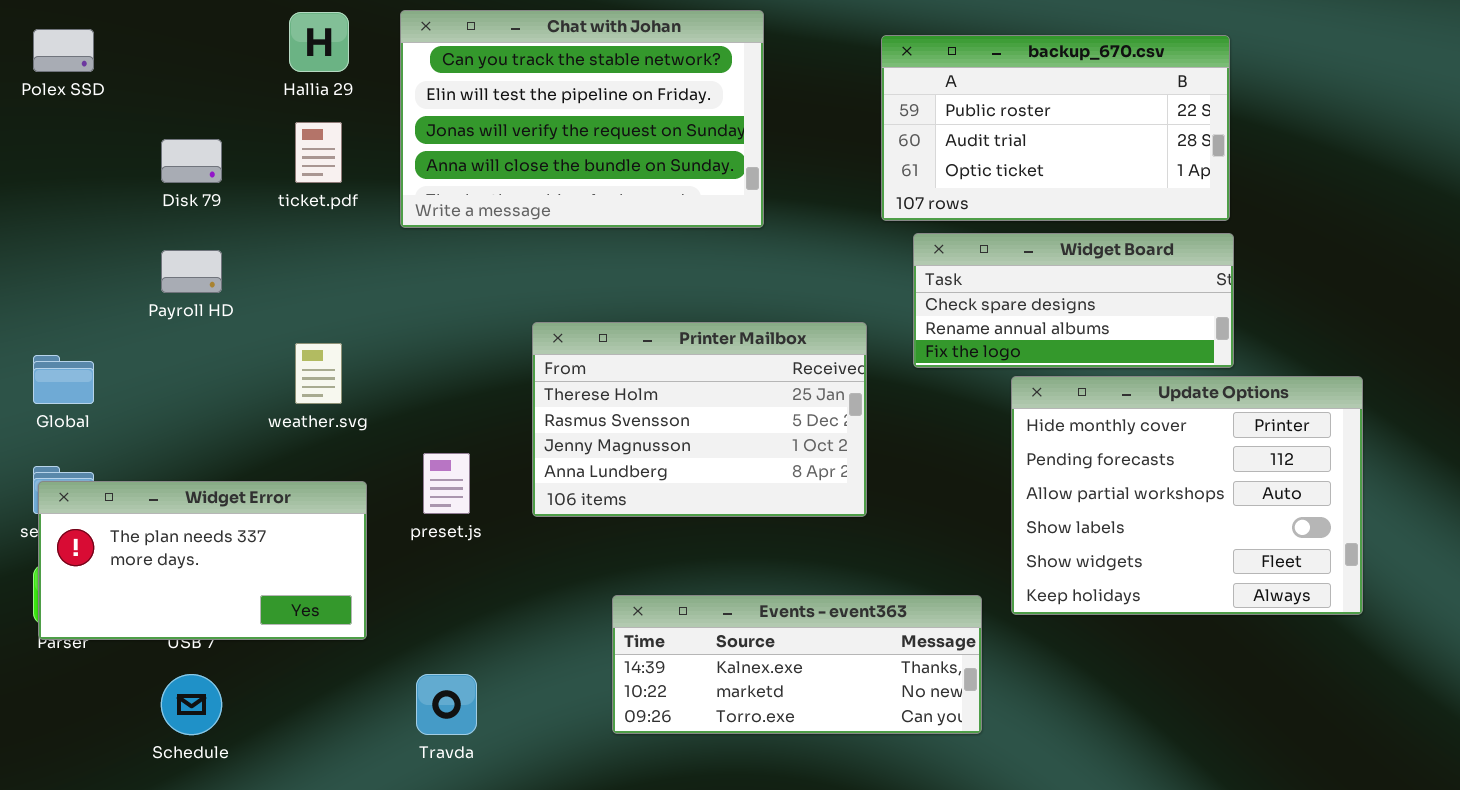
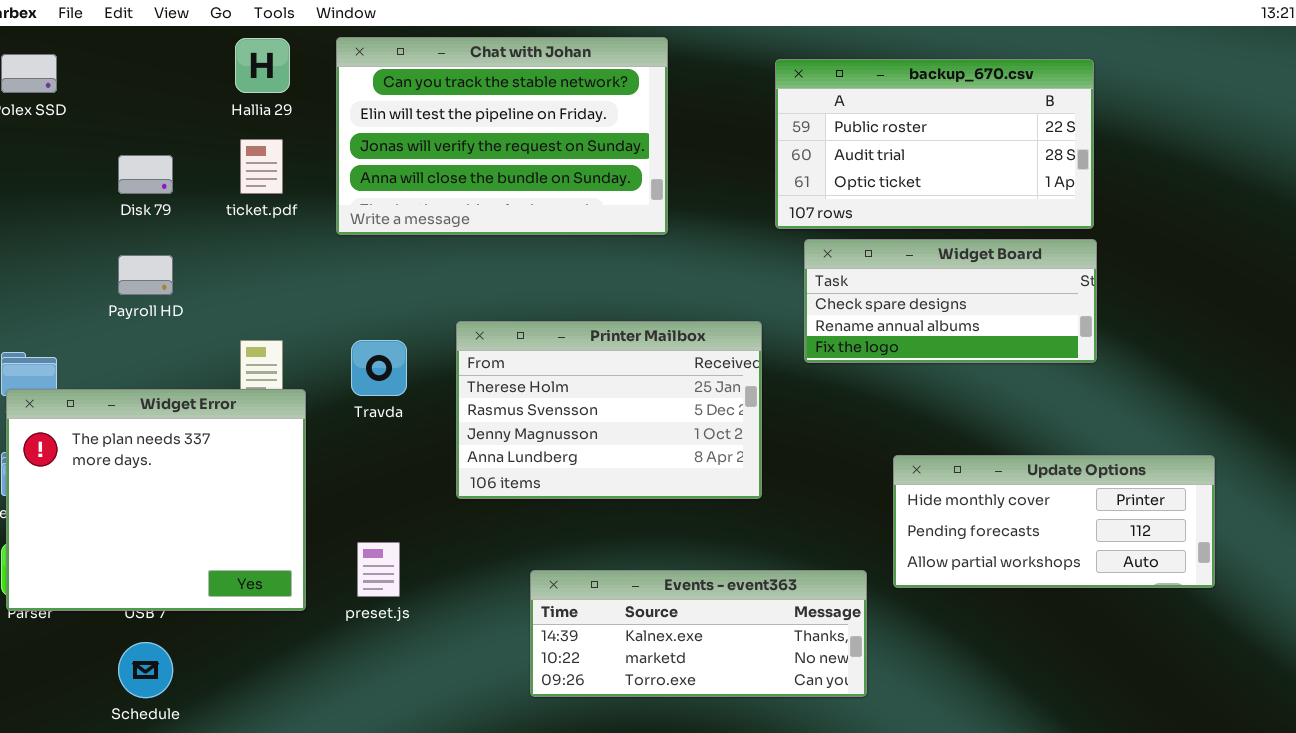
Update Options: [1011,376,1363,615] -> [893,455,1215,588], resized
preset.js: [423,453,470,514] -> [357,542,400,597], moved
Widget Error: [38,481,367,640] -> [6,389,306,611], resized
Travda: [416,674,477,735] -> [351,340,407,396], moved

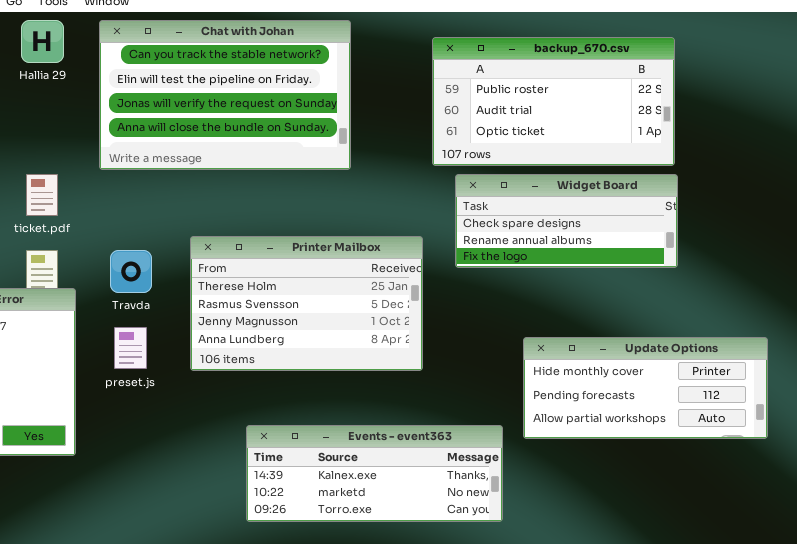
ticket.pdf: [240,139,283,194] -> [26,174,58,216], moved
preset.js: [357,542,400,597] -> [114,327,147,369], moved

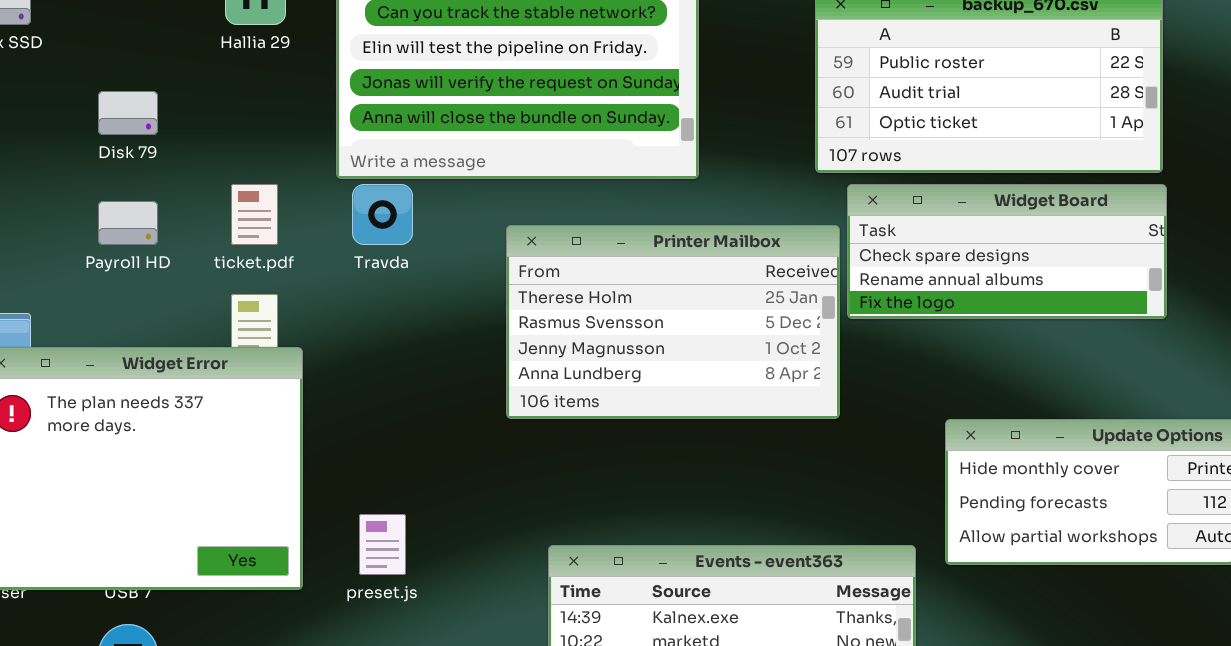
Printer Mailbox: [190,236,423,371] -> [506,225,840,419], moved
Travda: [110,250,152,293] -> [352,184,413,245], moved
preset.js: [114,327,147,369] -> [359,514,406,575], moved

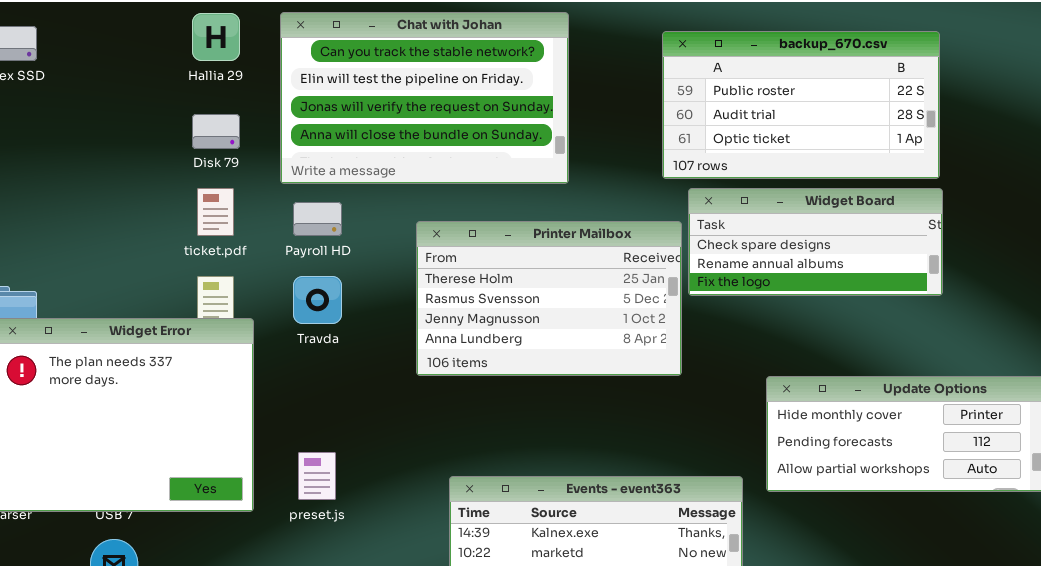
Disk 79: [98,91,158,135] -> [192,114,240,149], moved
Travda: [352,184,413,245] -> [293,276,342,324], moved
Payroll HD: [98,201,158,245] -> [293,202,342,236], moved

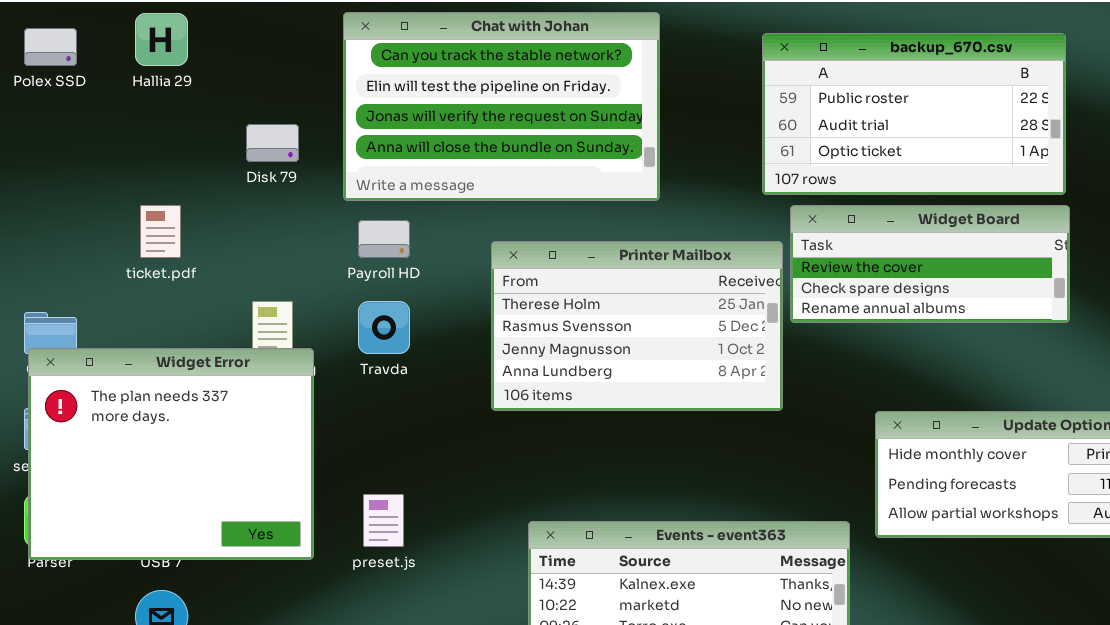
Hallia 29: [192,13,240,61] -> [135,13,188,66], moved
ticket.pdf: [197,188,234,236] -> [140,205,181,258], moved
Widget Board: [688,188,943,296] -> [790,205,1070,323], scrolled up 1 row

